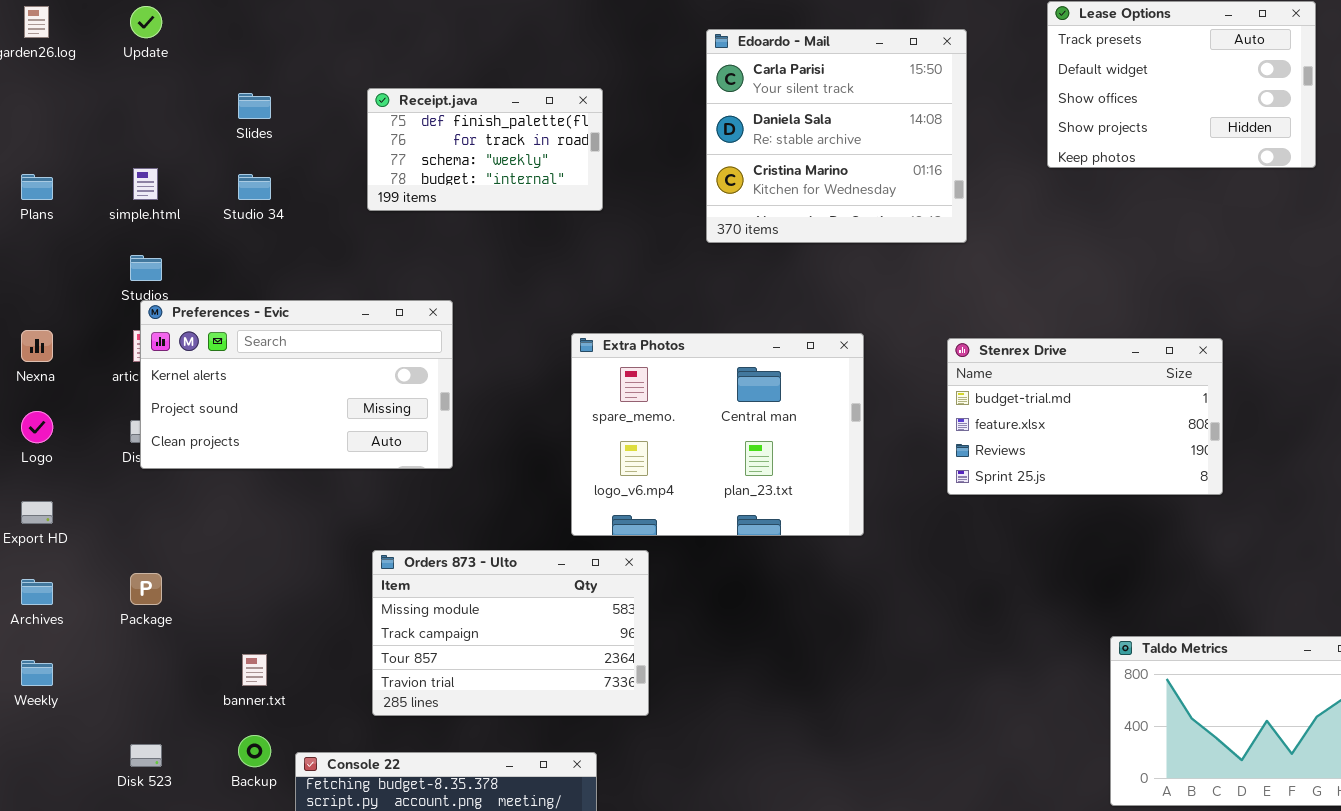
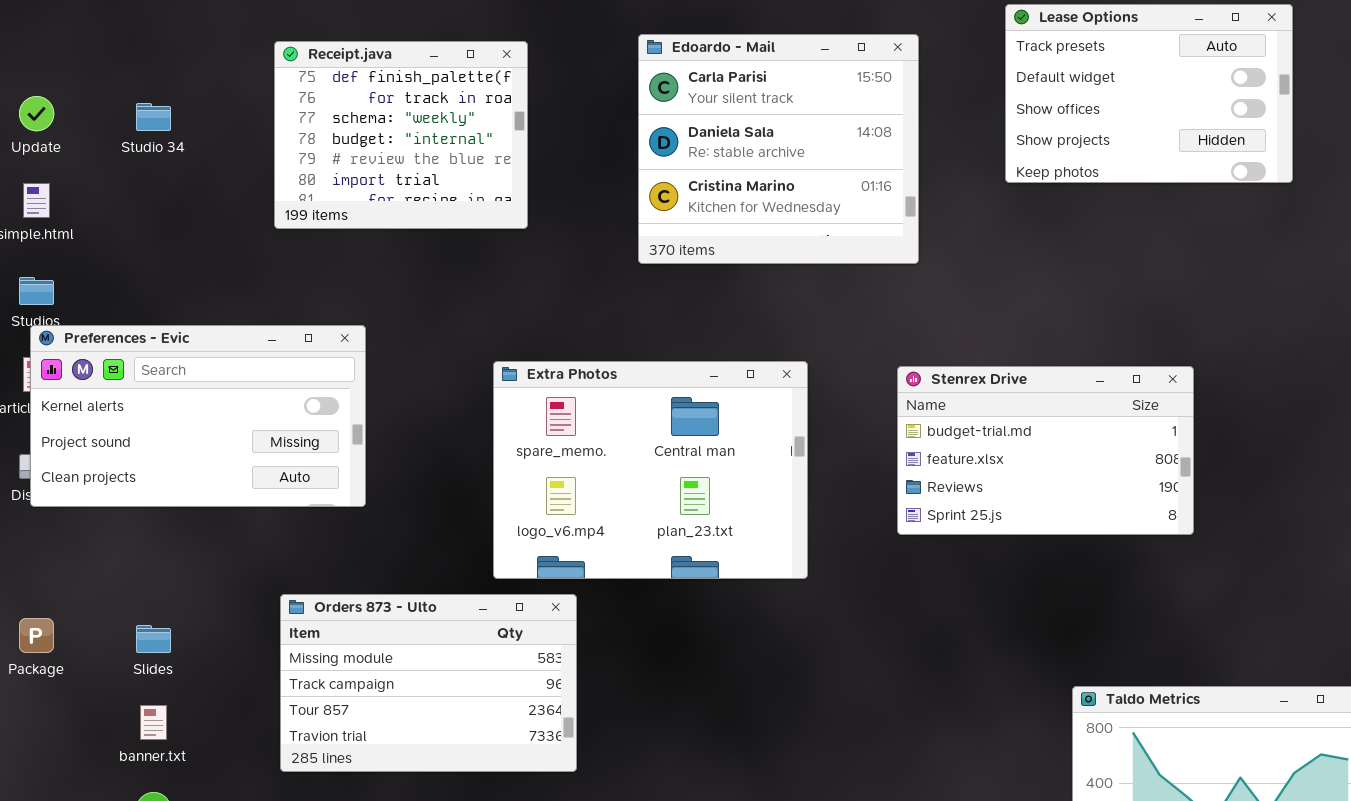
Update: [130,6,162,38] -> [19,96,54,131], moved
Receipt.java: [367,88,603,211] -> [274,41,528,229], resized
Slides: [238,93,271,119] -> [136,625,171,653], moved
Studio 34: [238,174,271,200] -> [136,103,171,131], moved

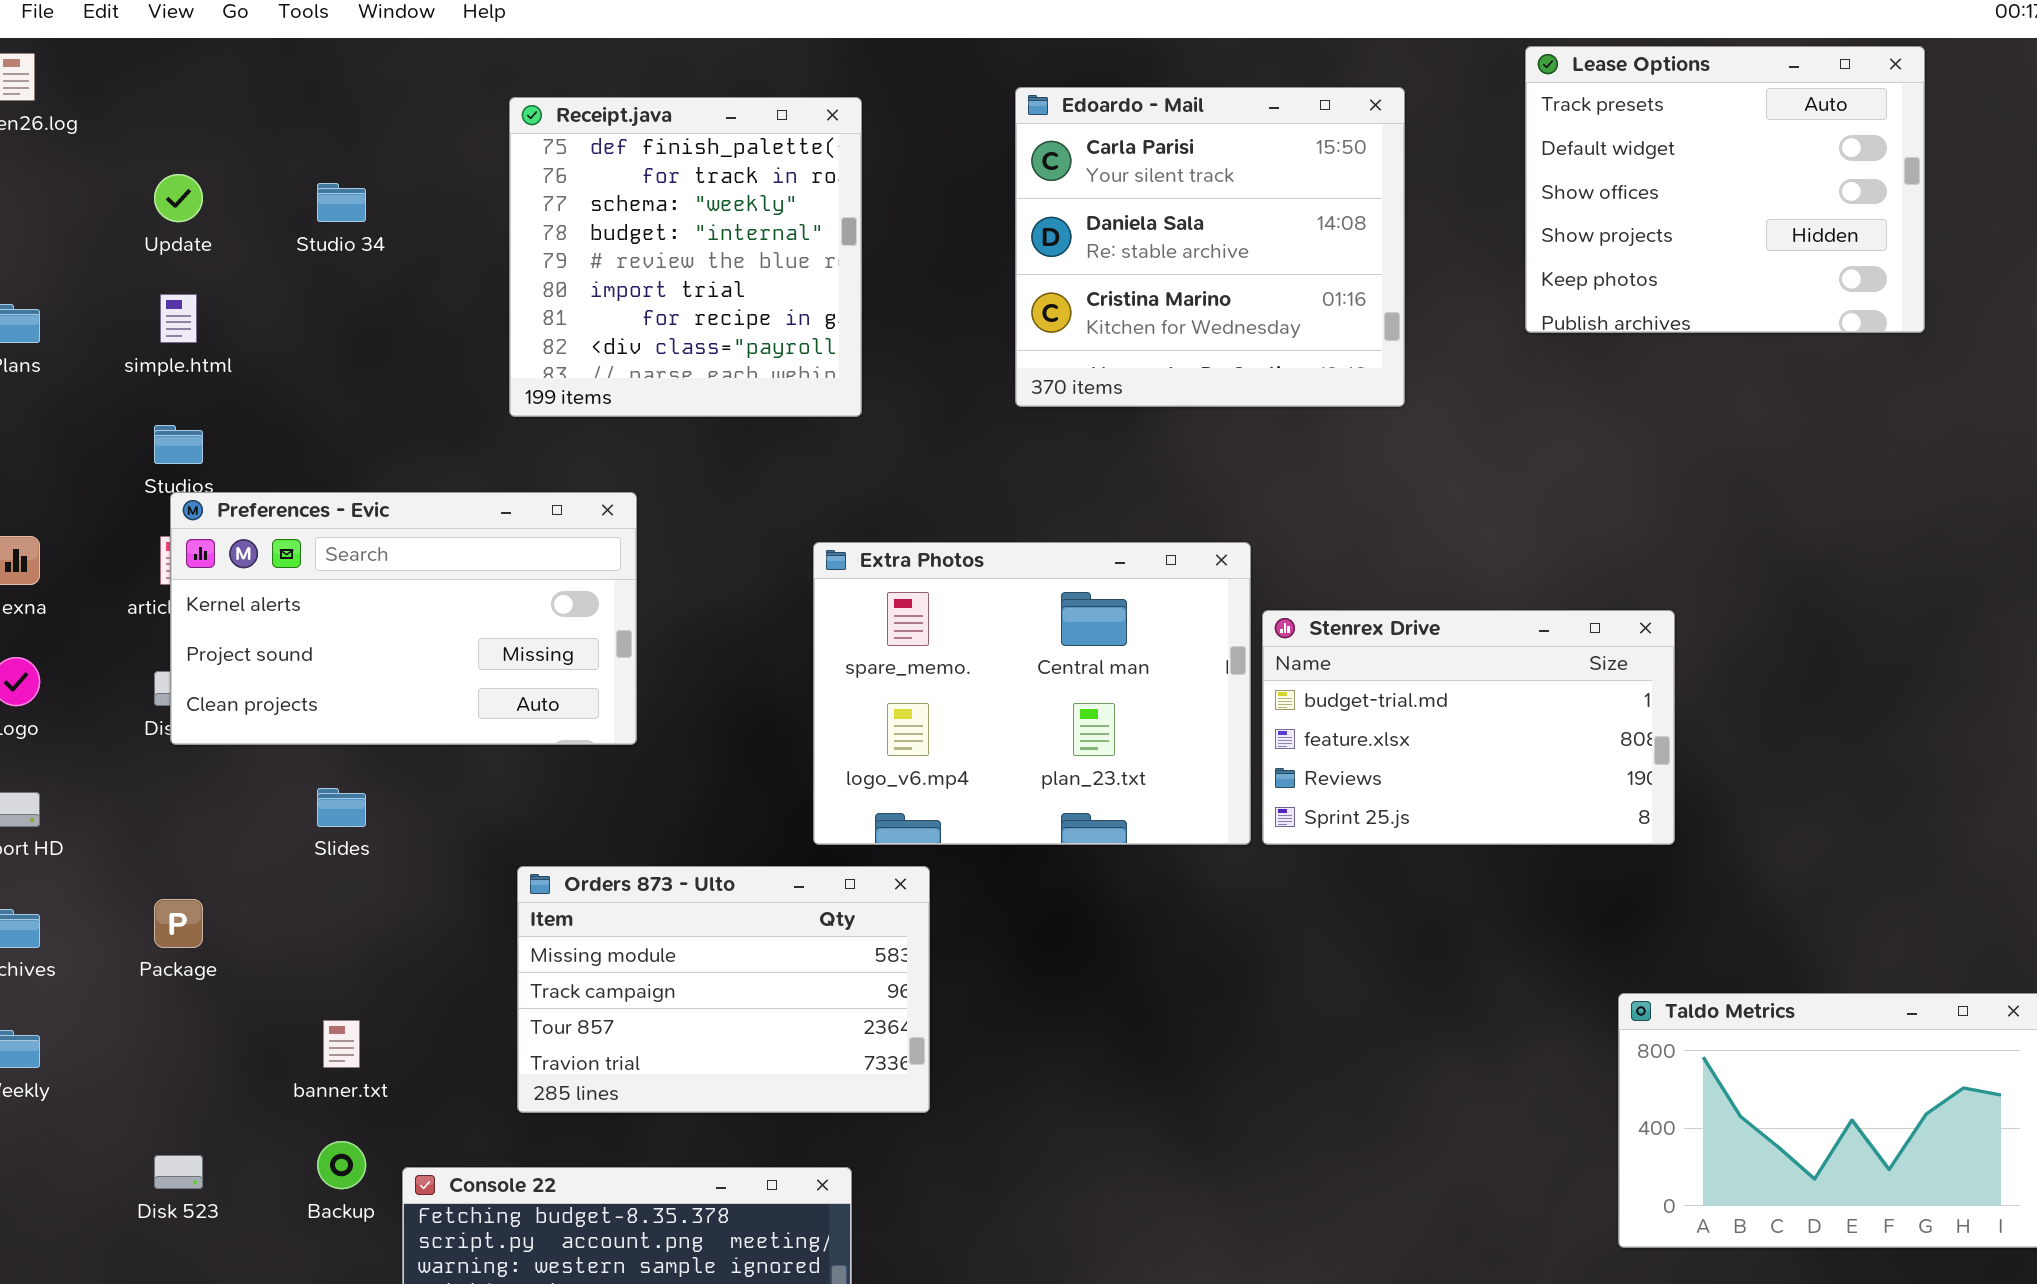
Lease Options: [1005,4,1293,183] -> [1525,46,1925,333], resized
Receipt.java: [274,41,528,229] -> [509,97,862,417], resized
Stenrex Drive: [897,366,1194,535] -> [1262,610,1675,845], moved
Slides: [136,625,171,653] -> [317,788,366,827], moved

